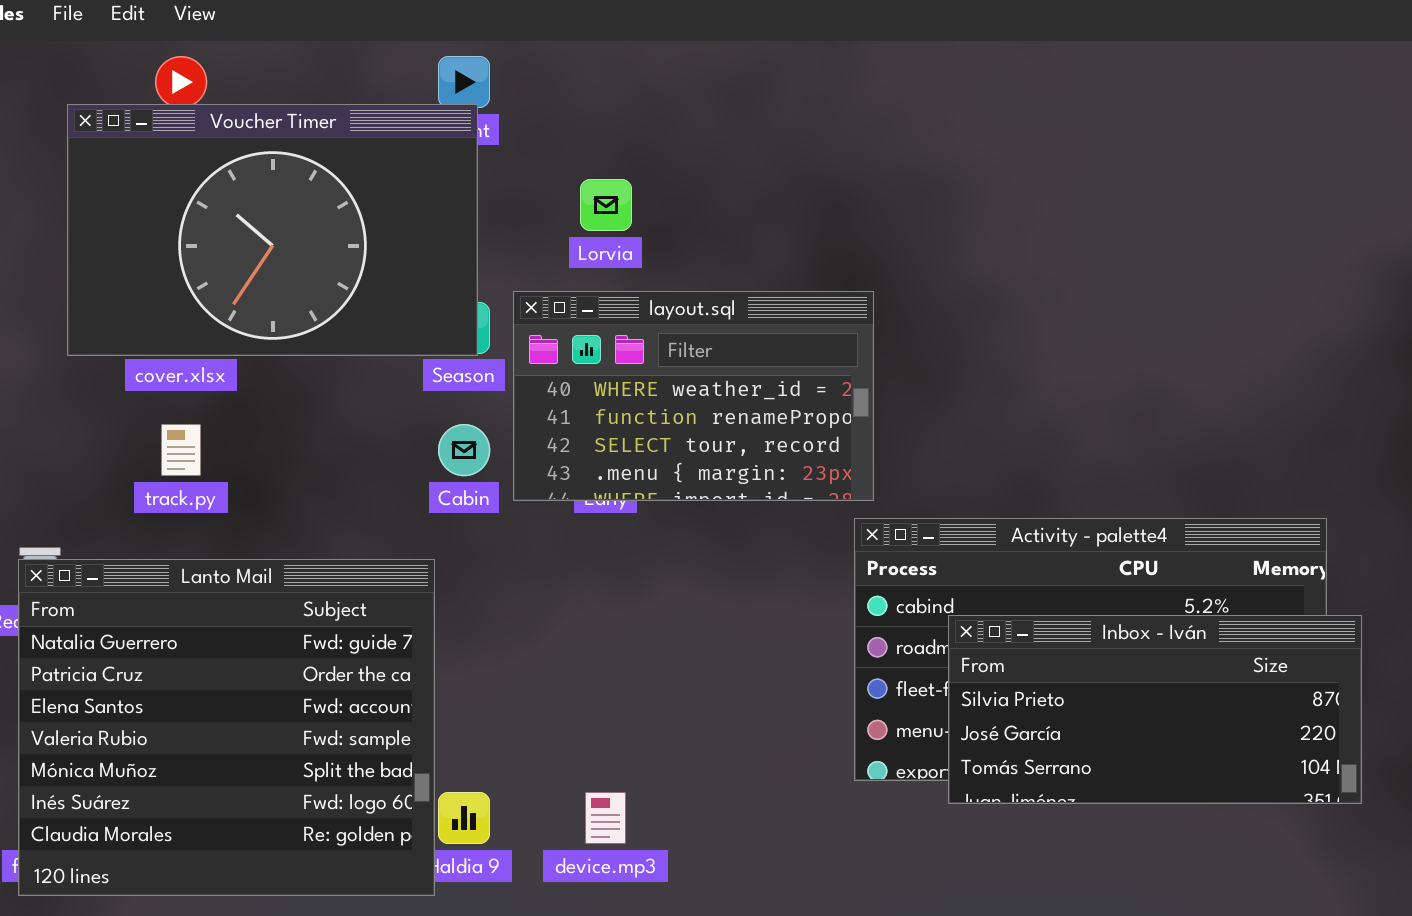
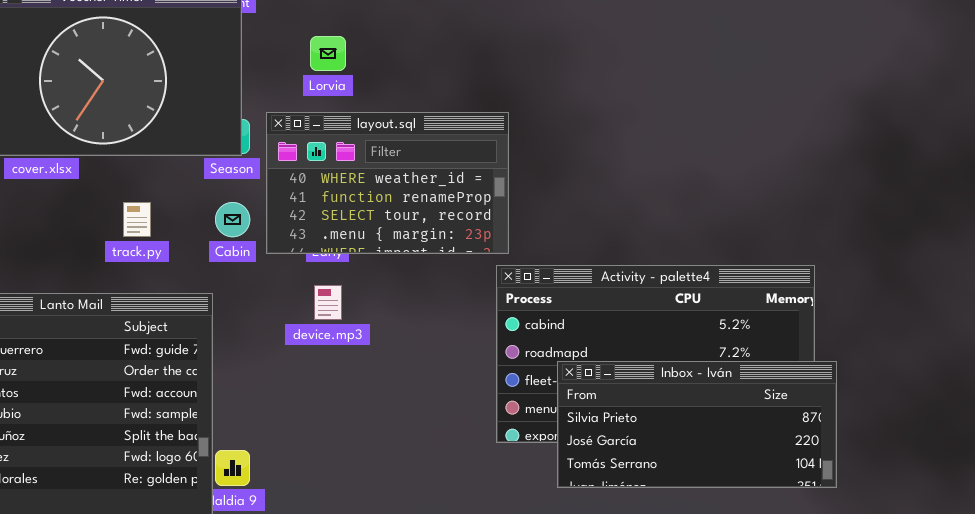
track.py: [161,424,201,476] -> [123,202,151,237], moved
Inbox - Iván: [948,615,1362,804] -> [557,361,837,488], moved
device.mp3: [585,792,626,844] -> [314,285,342,320], moved

